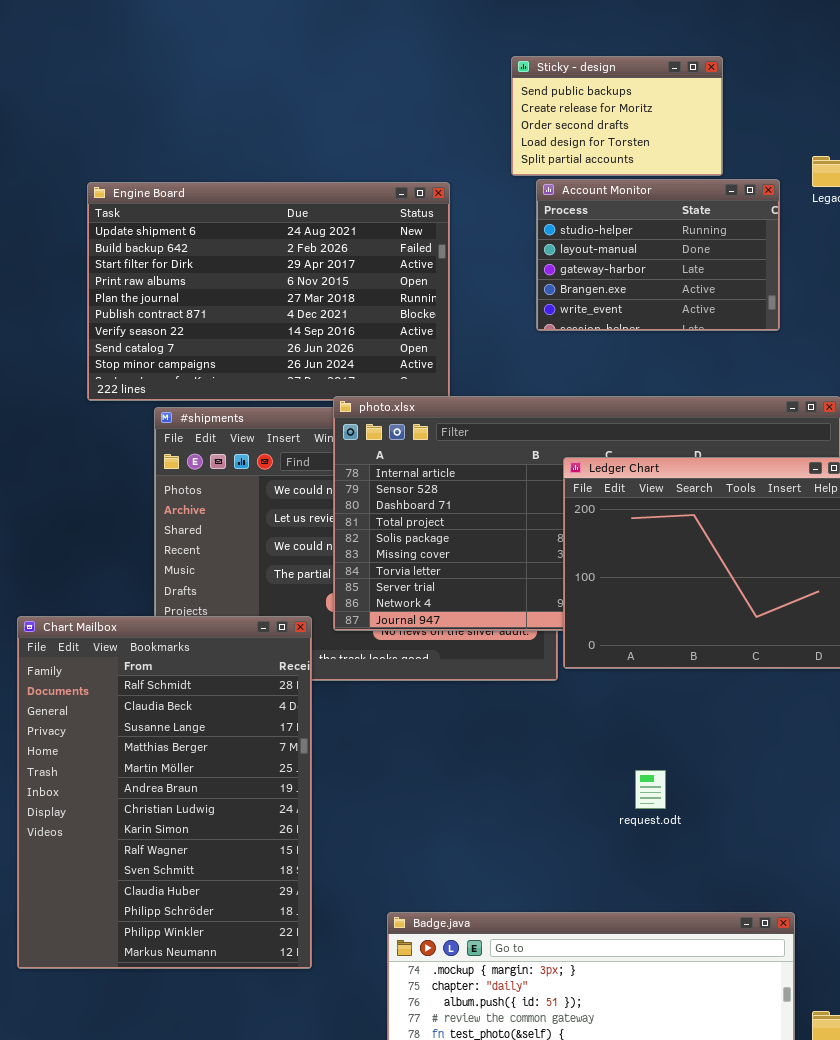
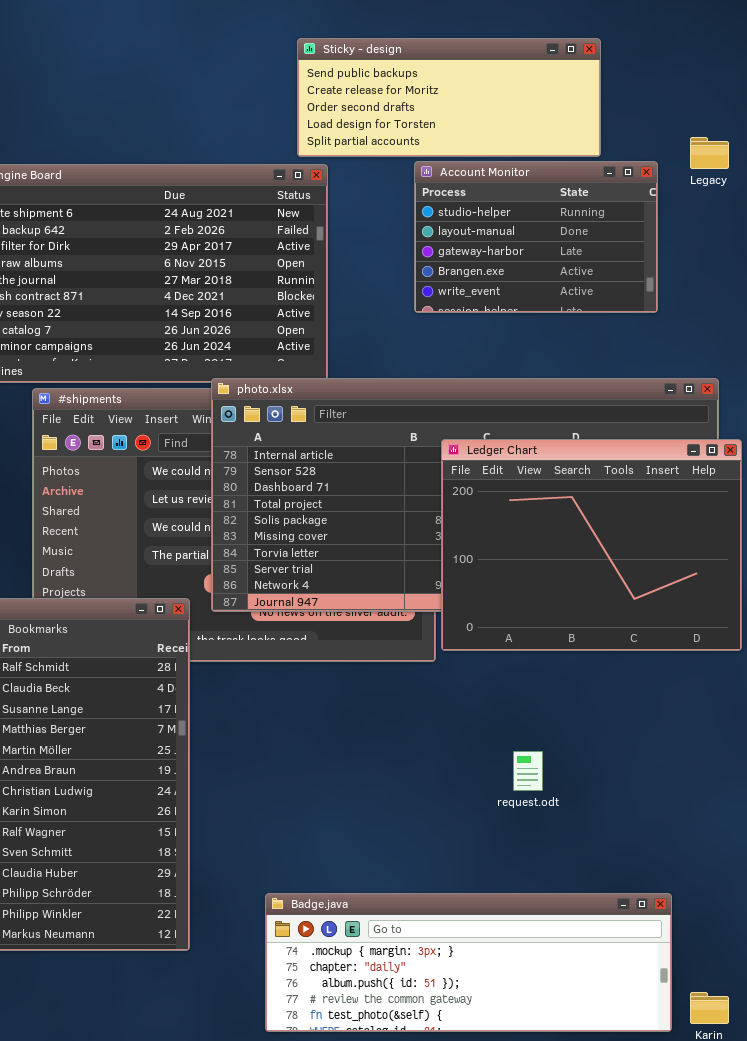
Sticky - design: [511,56,723,176] -> [297,38,601,157], resized

